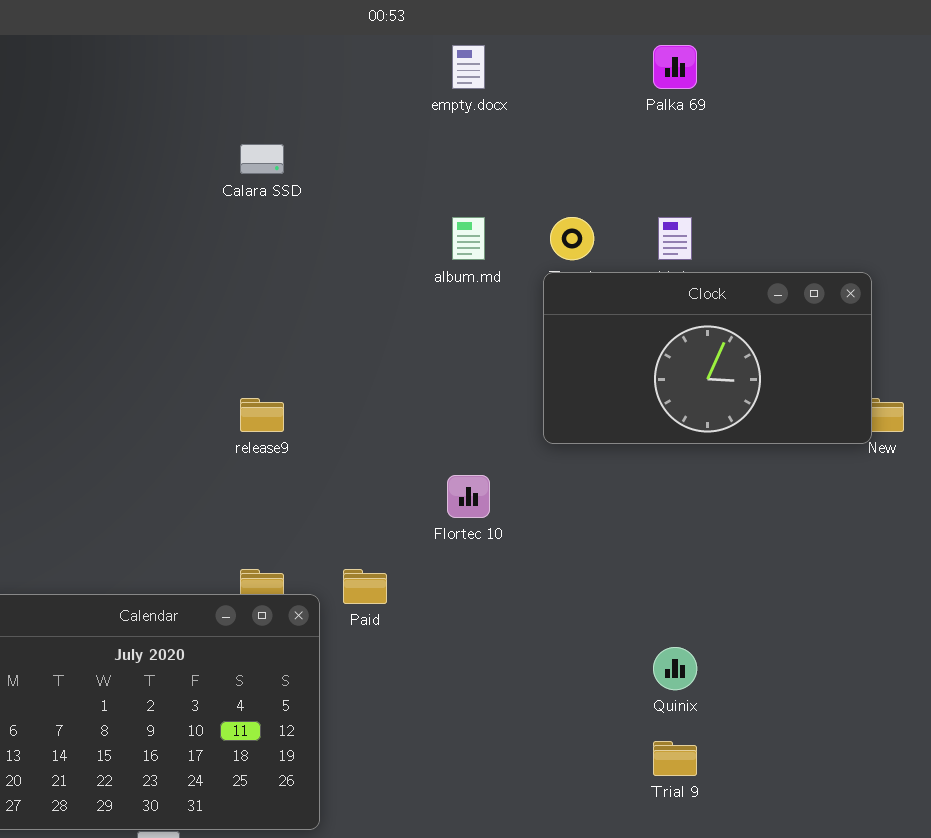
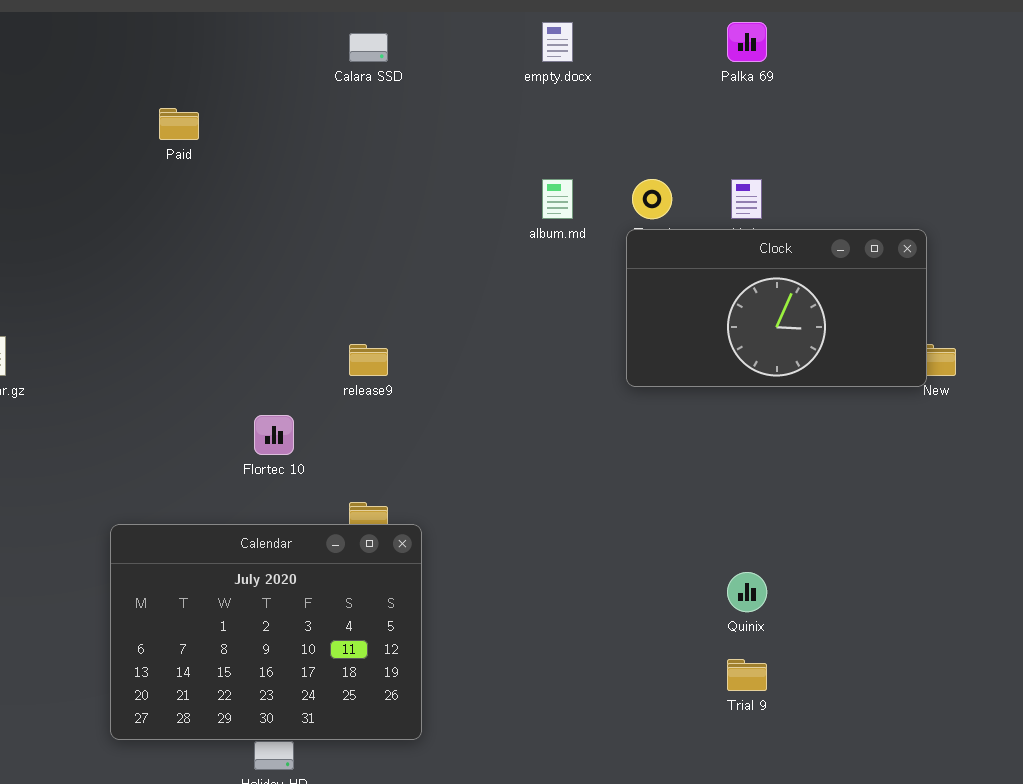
Calara SSD: [240,144,284,174] -> [349,33,388,62], moved
Flortec 10: [447,475,490,518] -> [254,415,294,455], moved
Paid: [343,569,387,604] -> [159,108,199,140], moved

